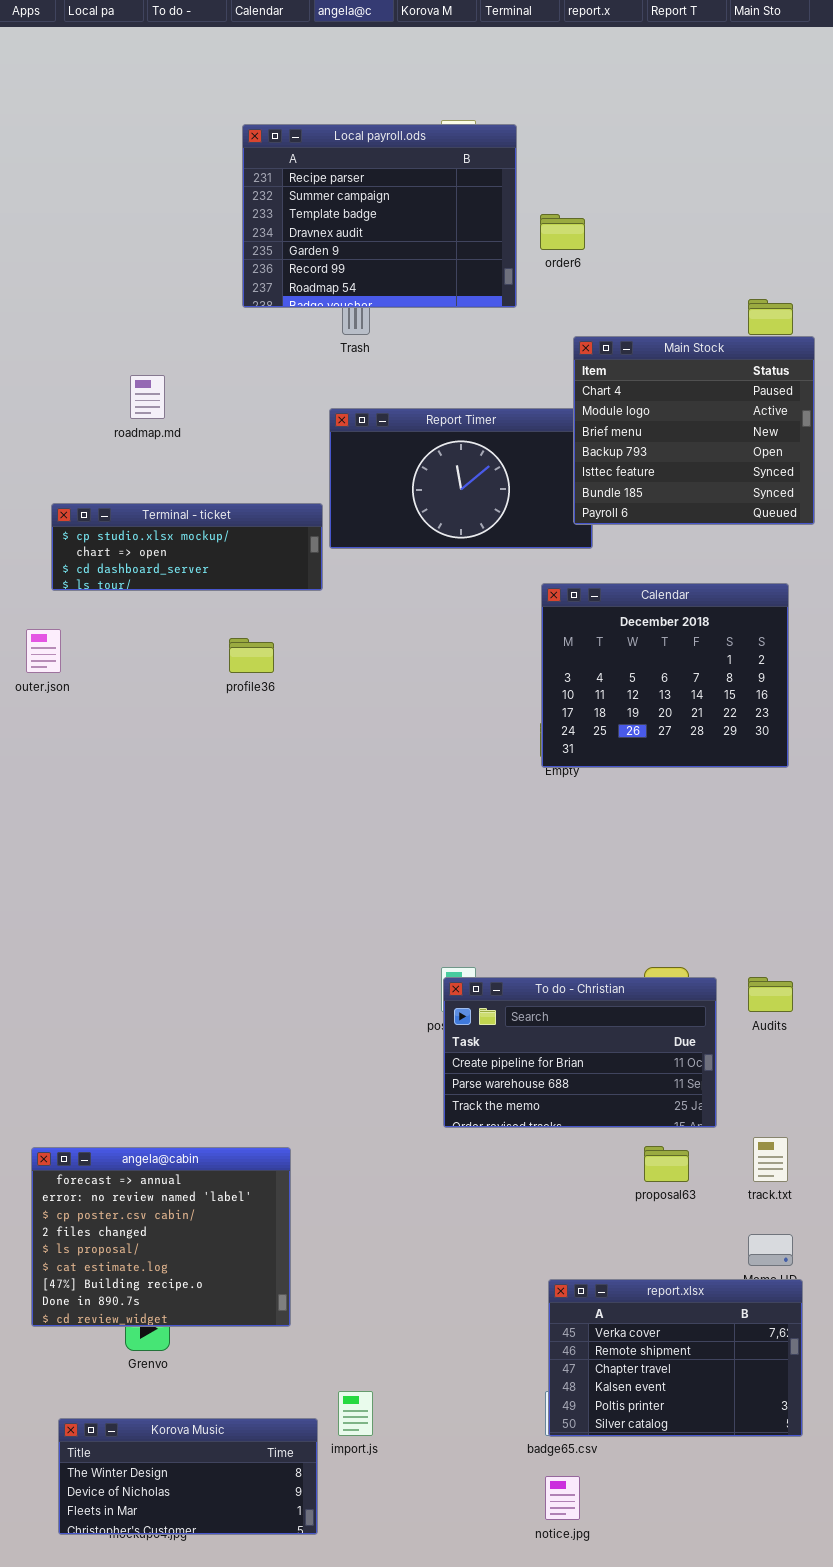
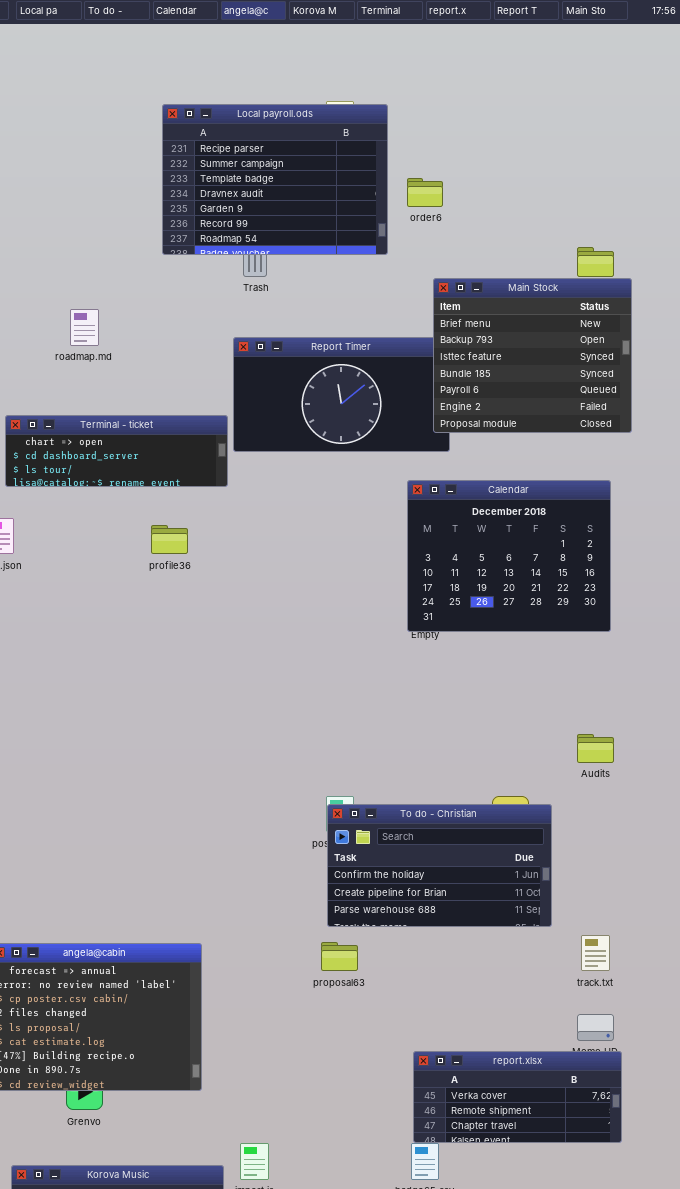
Main Stock: [573,336,815,525] -> [433,278,632,433], scrolled down 2 rows
Terminal - ticket: [51,503,323,591] -> [5,415,228,487], scrolled down 1 row
Audits: [748,977,793,1012] -> [577,734,614,763], moved
To do - Christian: [443,977,717,1128] -> [327,804,552,927], scrolled up 1 row
proposal63: [644,1146,689,1182] -> [321,942,358,971], moved
report.xlsx: [548,1279,803,1437] -> [413,1051,622,1143], resized

